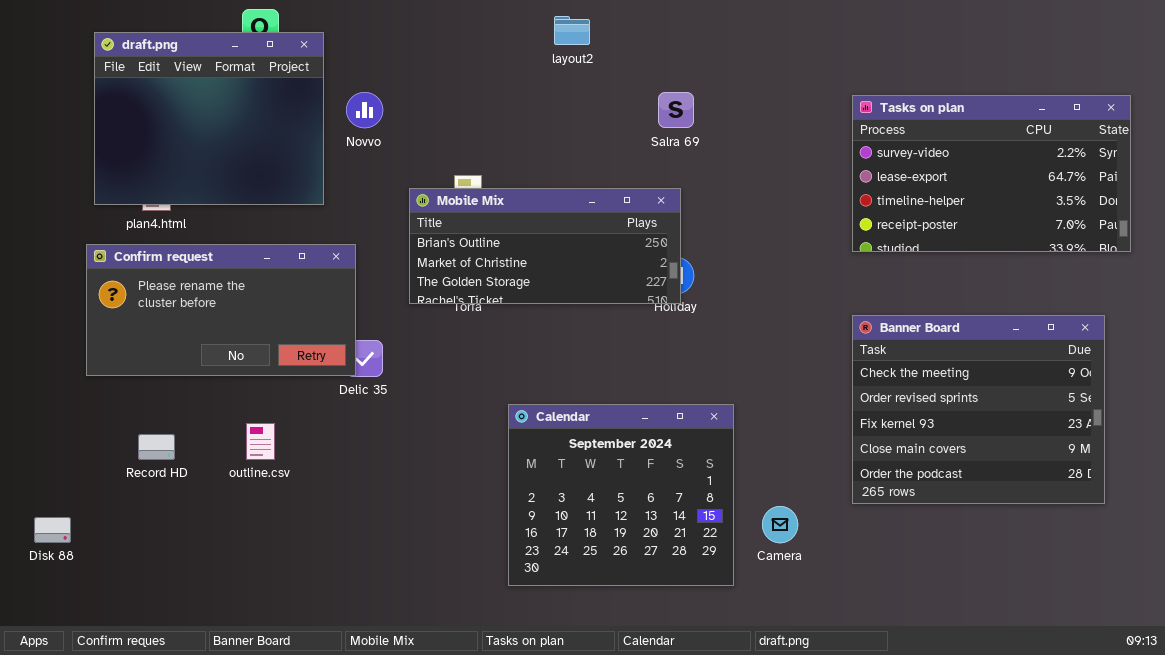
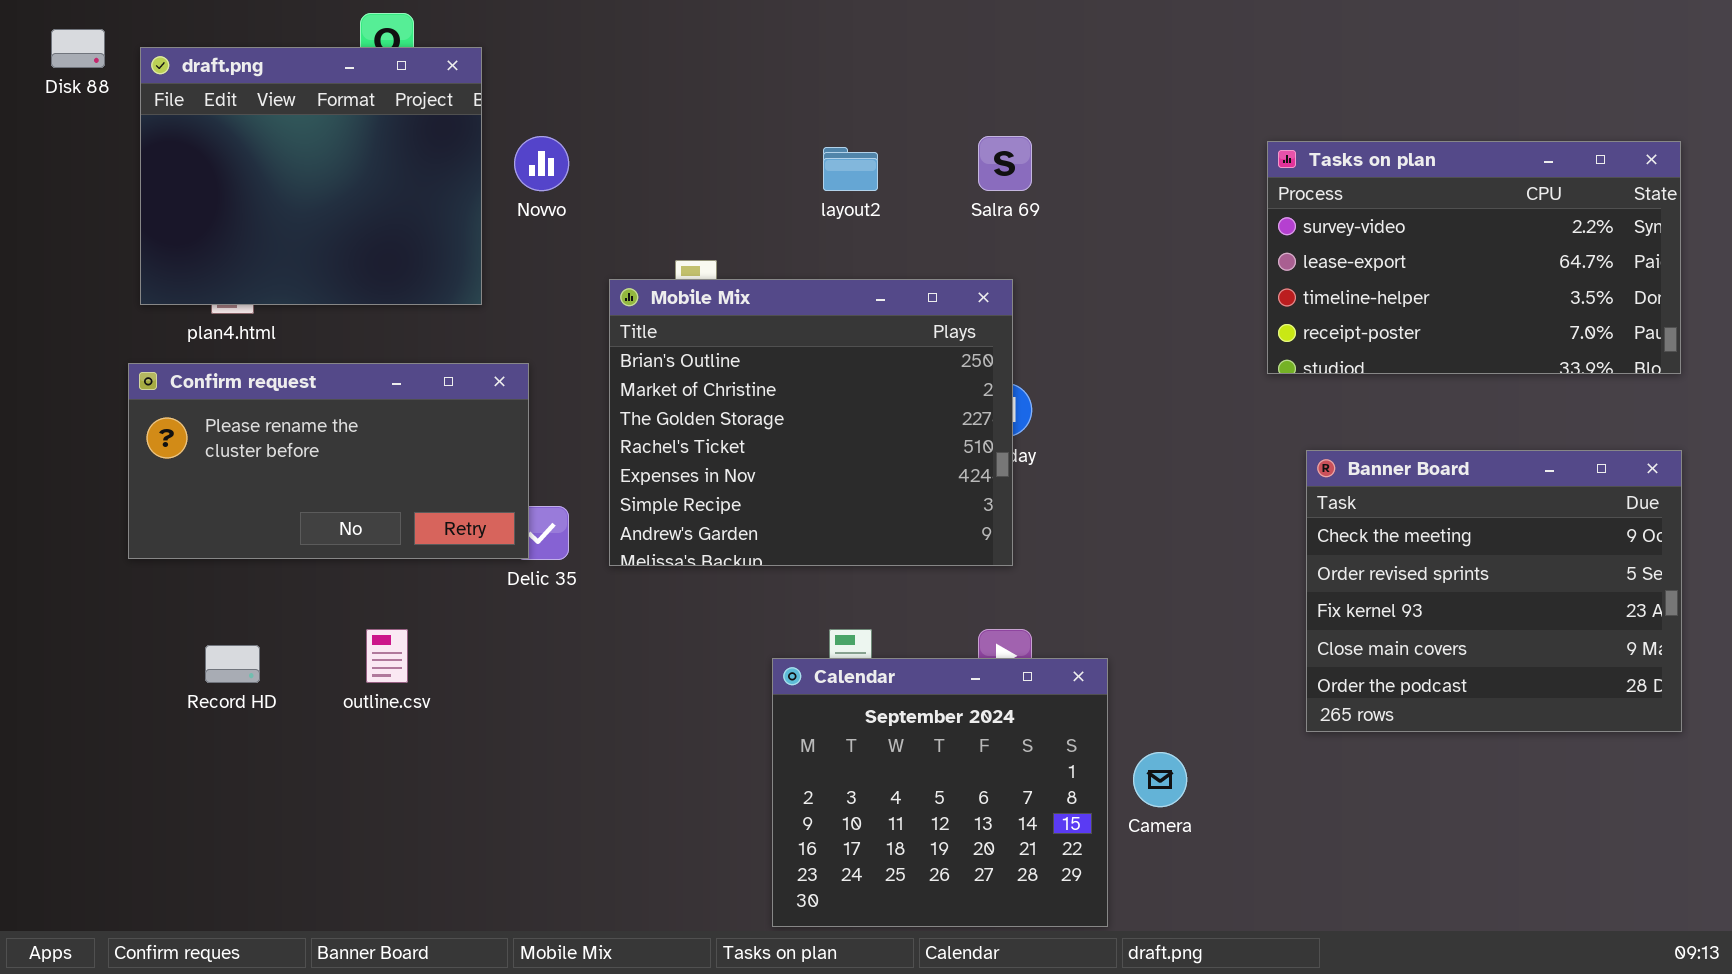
layout2: [554,16,590,45] -> [823,147,878,191], moved
Mobile Mix: [409,188,681,304] -> [609,279,1013,566], resized
Banner Board: [852,315,1105,504] -> [1306,450,1682,732], moved
Calendar: [508,404,734,586] -> [772,658,1108,927], moved
Disk 88: [34,517,71,543] -> [51,29,105,68], moved

